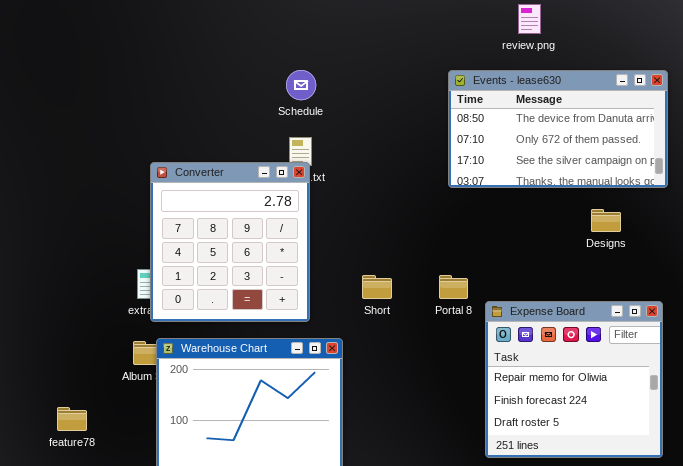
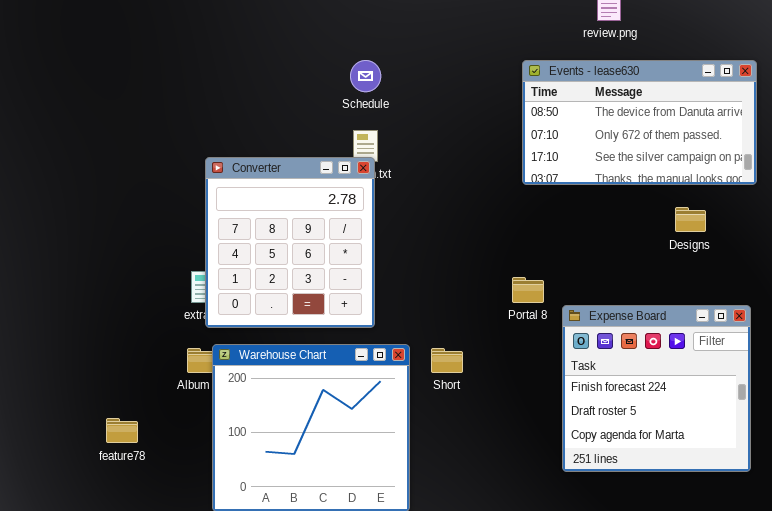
Short: [362,275,392,299] -> [431,348,463,373], moved
Expense Board: [485,301,663,458] -> [562,305,751,472], scrolled down 1 row

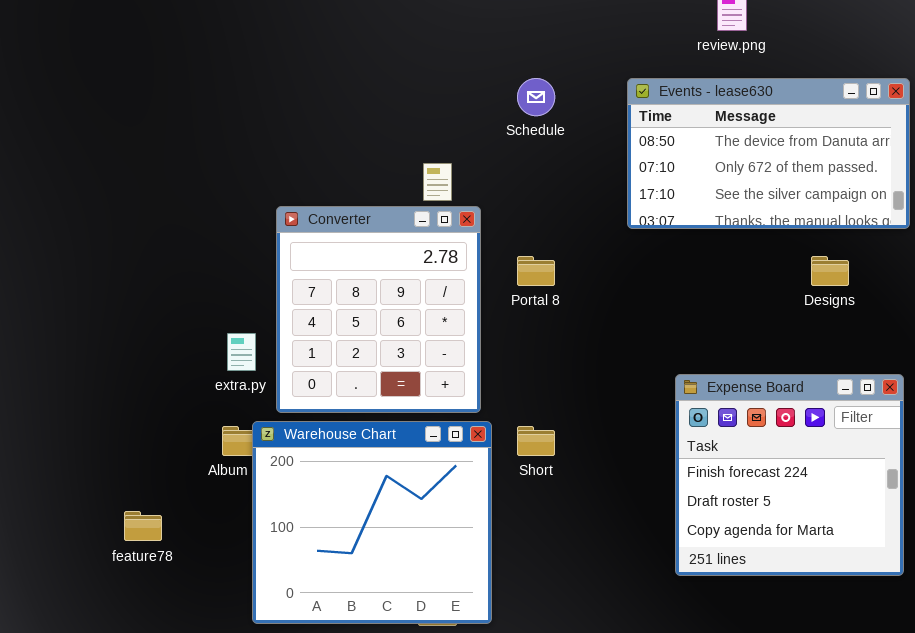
Schedule: [350,60,381,92] -> [517,78,555,116], moved
Converter: [205,157,375,328] -> [276,206,481,413], moved
Portal 8: [512,277,544,303] -> [517,256,555,286], moved

